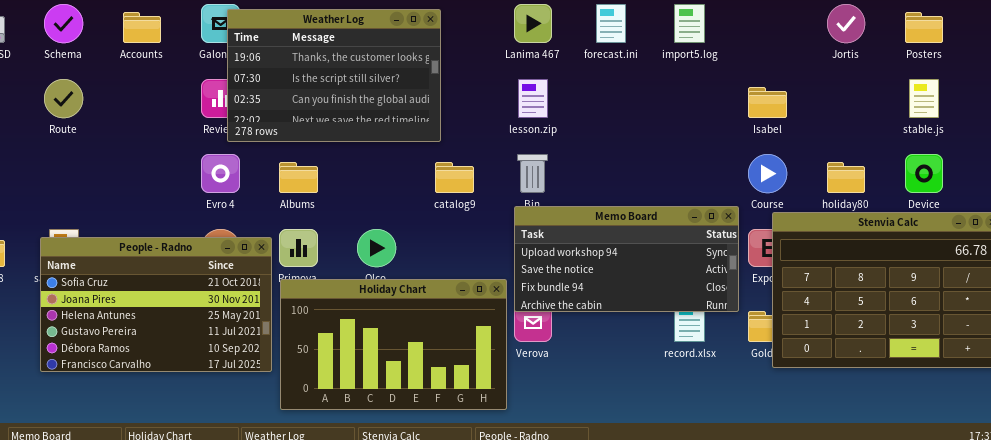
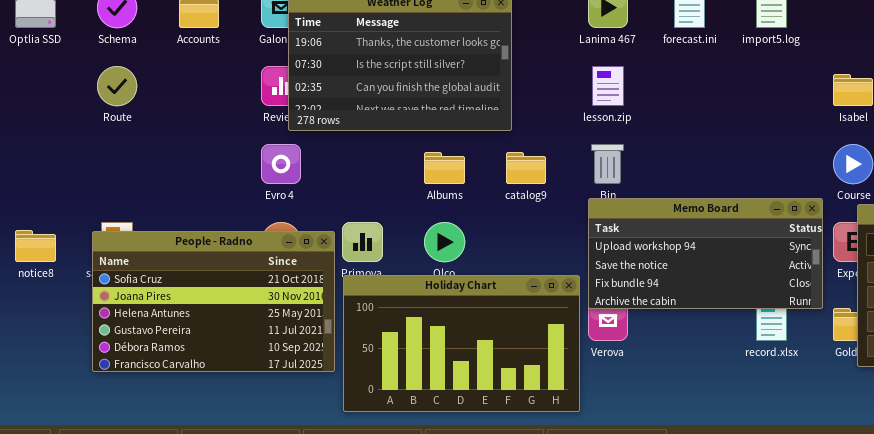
Albums: [279,162,318,193] -> [424,152,465,184], moved

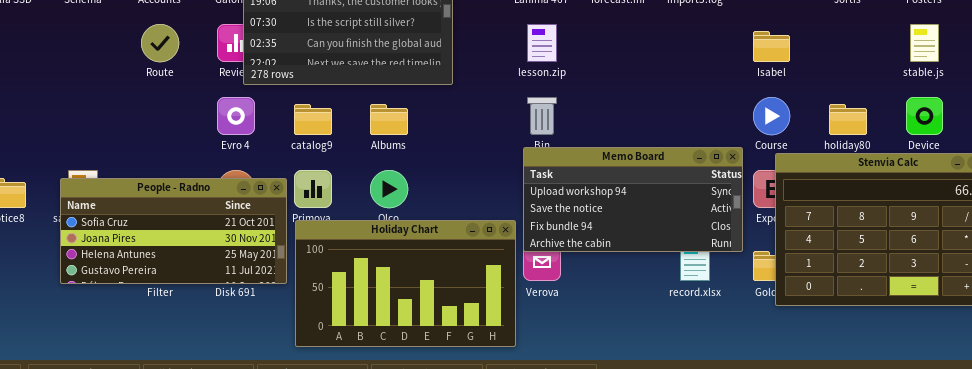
Route: [97,66,137,106] -> [141,24,179,62], moved
catalog9: [506,152,546,184] -> [294,104,332,135], moved
People - Radno: [92,231,335,372] -> [60,178,287,284], resized

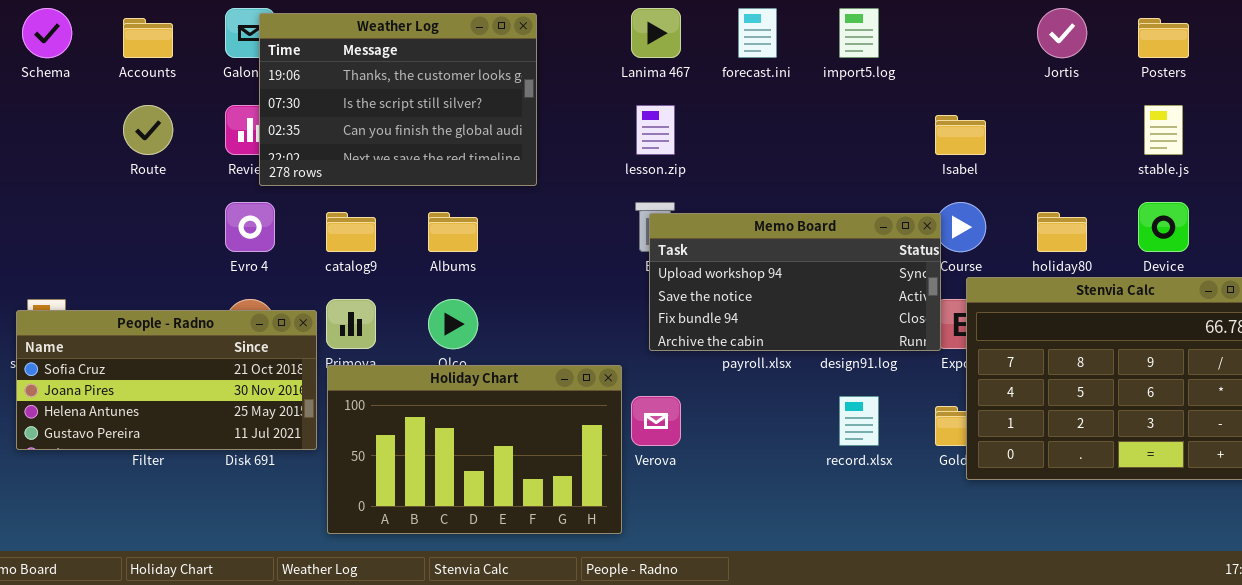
Memo Board: [523,147,743,252] -> [649,213,941,351], moved

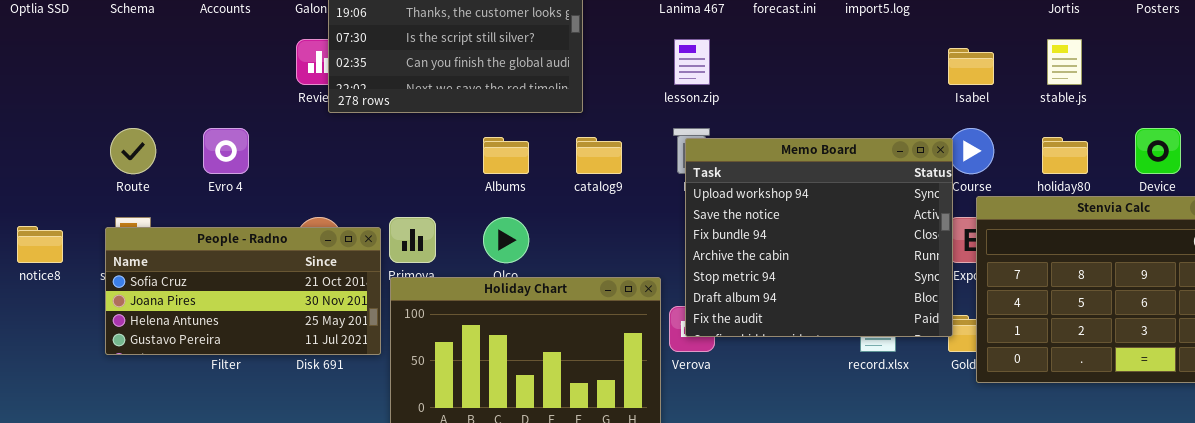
Route: [123,105,173,155] -> [110,128,156,174], moved
stable.js: [1144,105,1183,155] -> [1047,39,1082,85], moved
Evro 4: [225,202,275,252] -> [203,128,249,174], moved
catalog9: [326,212,376,252] -> [576,137,622,174], moved
Memo Board: [649,213,941,351] -> [685,138,953,337], resized

